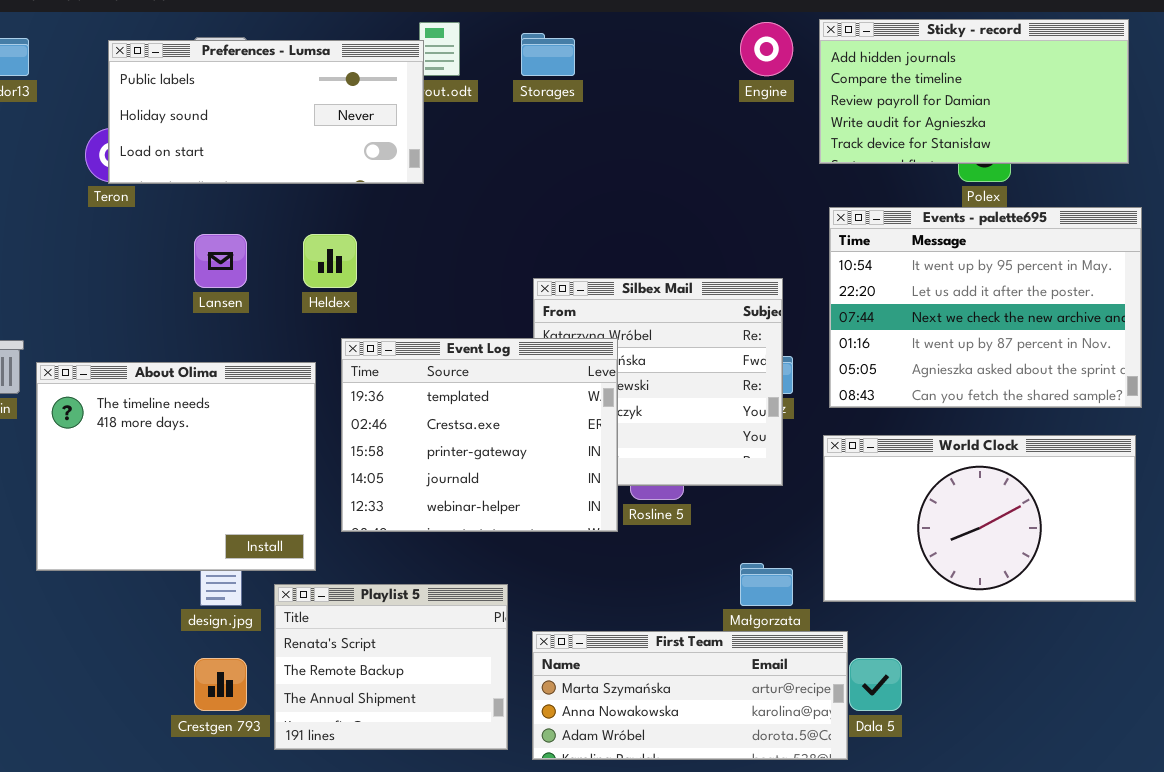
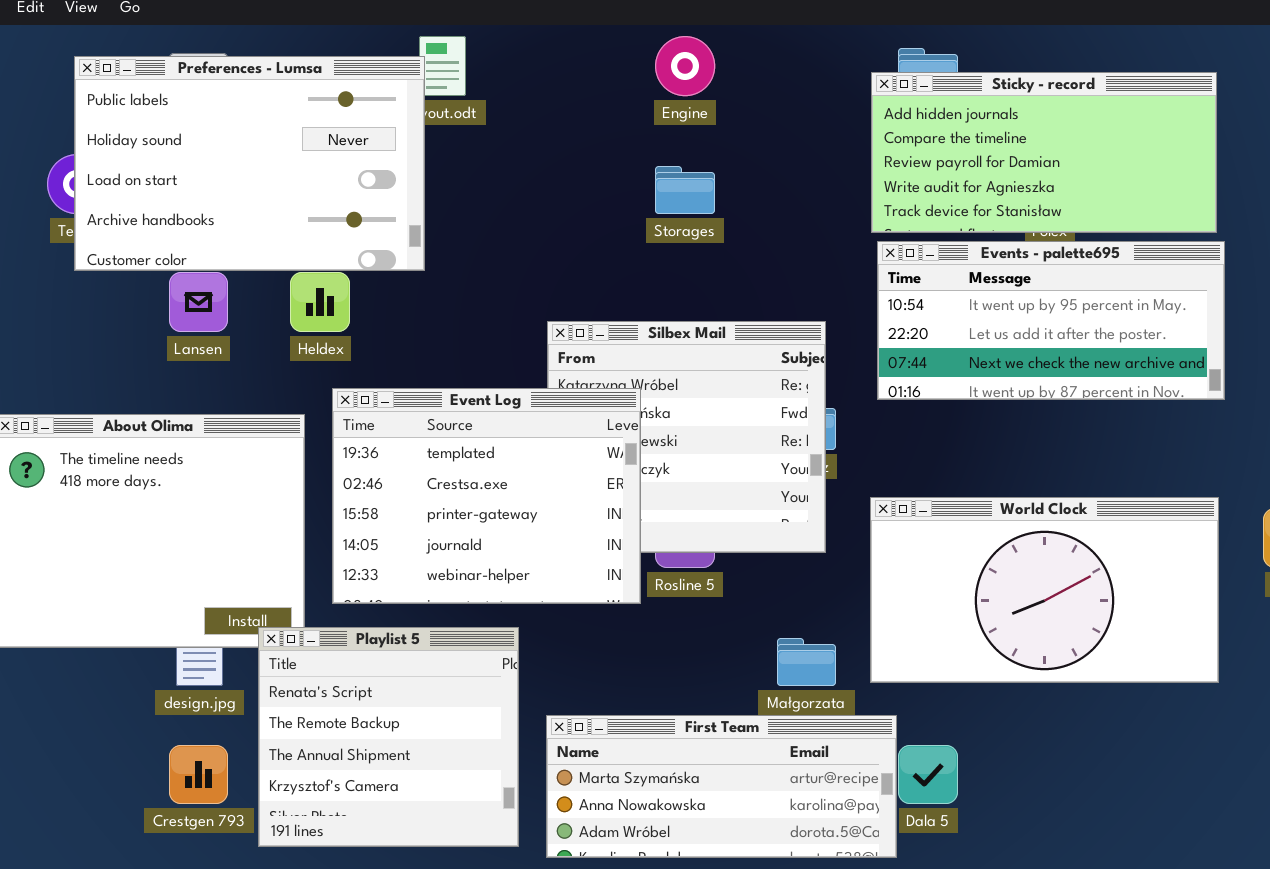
Sticky - record: [819,19,1129,164] -> [871,72,1217,233], moved
Engine: [740,22,793,76] -> [655,36,715,96], moved
Storages: [521,33,575,76] -> [655,166,715,214], moved
Preferences - Lumsa: [108,40,424,184] -> [74,56,425,271], resized
Events - palette695: [829,207,1142,408] -> [877,241,1225,400], resized
Playlist 5: [274,584,508,750] -> [258,627,519,847], resized

